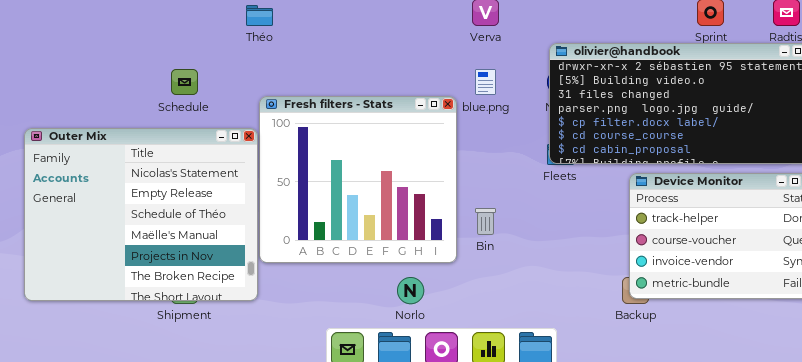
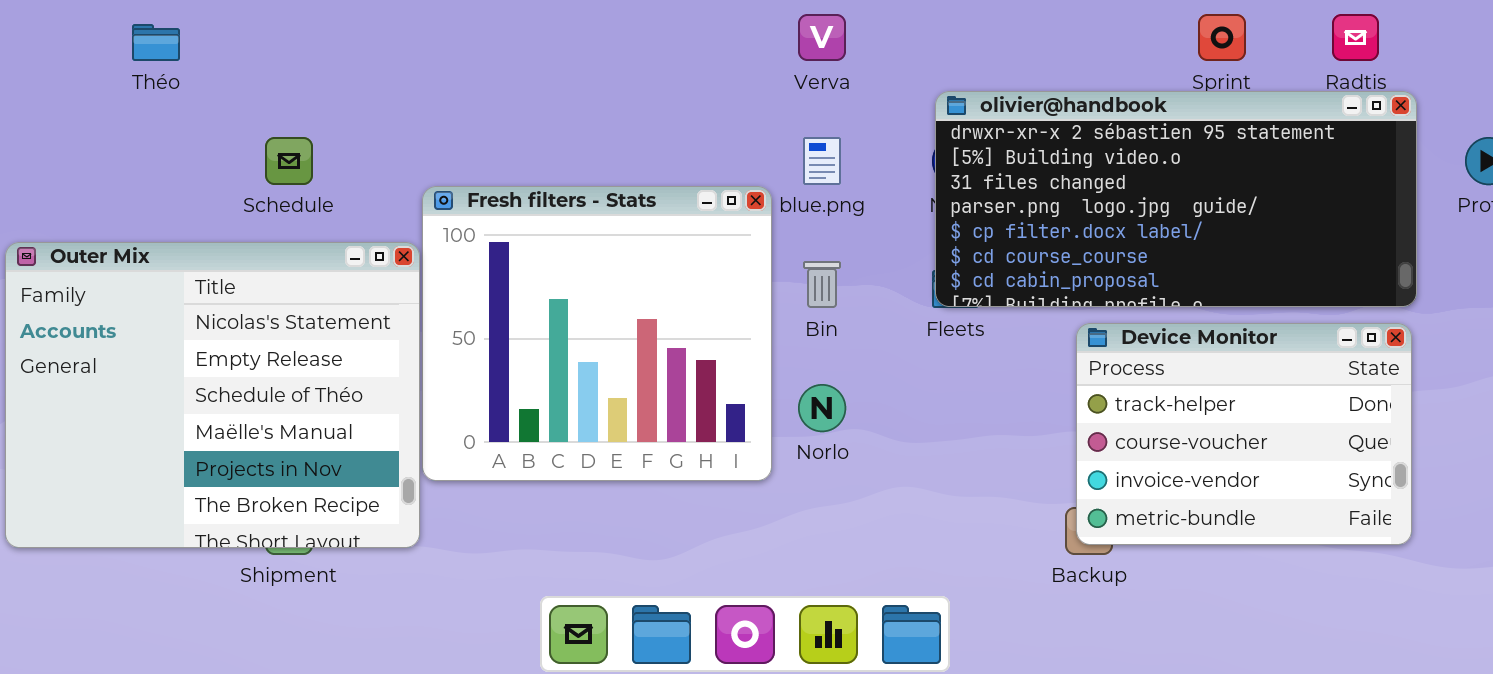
Théo: [246,5,273,26] -> [132,24,180,61], moved
Bin: [475,208,496,235] -> [803,261,841,308], moved
Norlo: [397,277,424,304] -> [798,384,846,432], moved

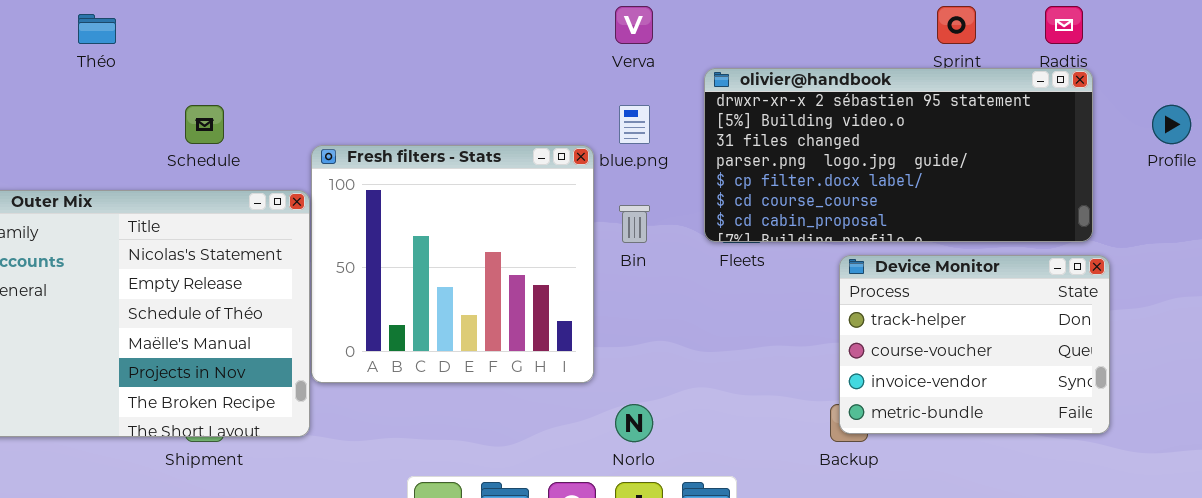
olivier@handbook: [935,91,1417,307] -> [704,68,1093,242], moved
Norlo: [798,384,846,432] -> [615,404,653,442], moved

